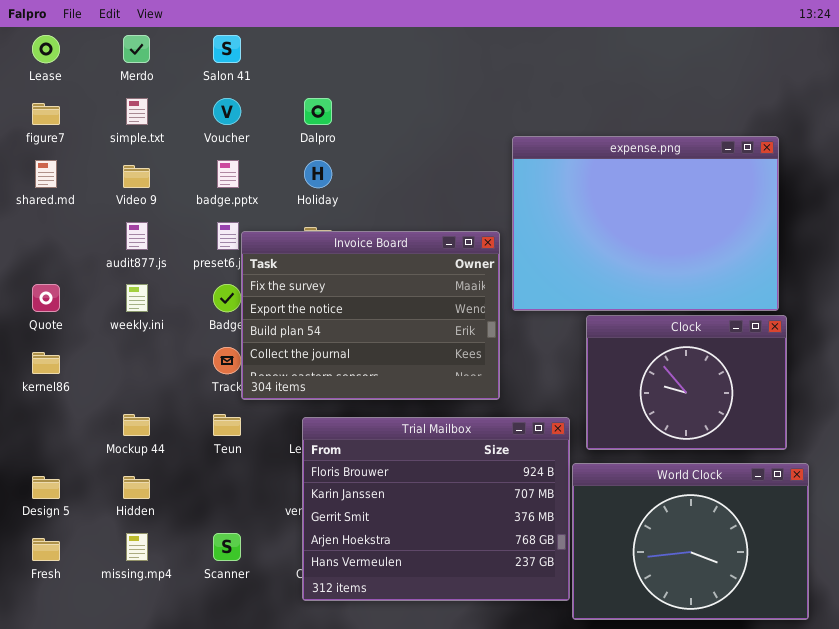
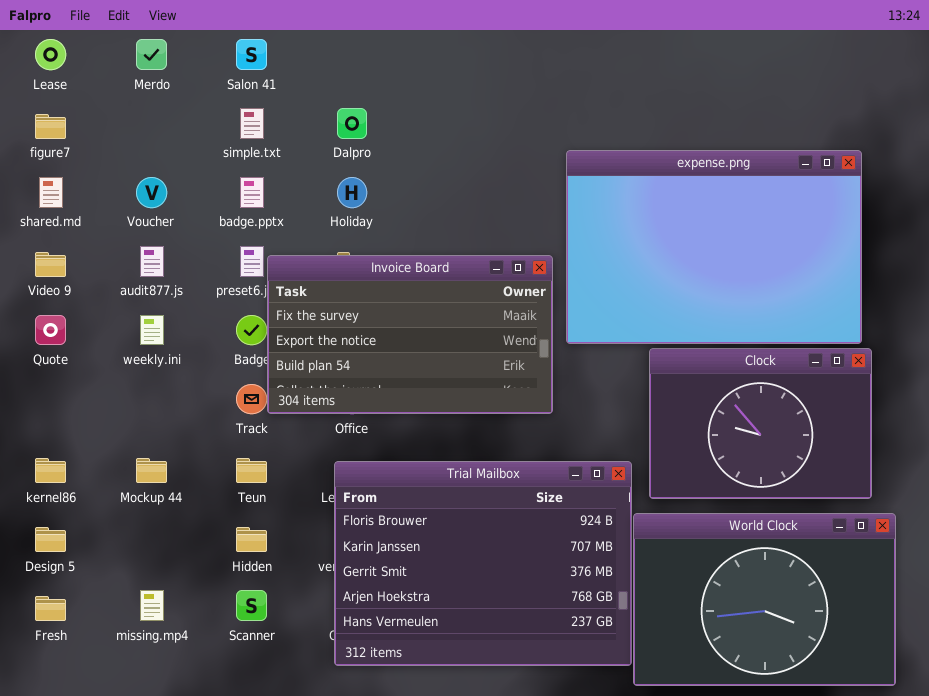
simple.txt: [126,98,148,125] -> [240,108,264,139], moved
Voucher: [213,98,241,125] -> [136,177,167,208], moved
Video 9: [123,165,150,188] -> [35,252,66,277], moved
Invoice Board: [241,231,500,400] -> [267,255,553,414], resized
kernel86: [32,352,60,374] -> [35,458,66,483], moved
Hidden: [123,476,150,499] -> [236,527,267,552], moved

